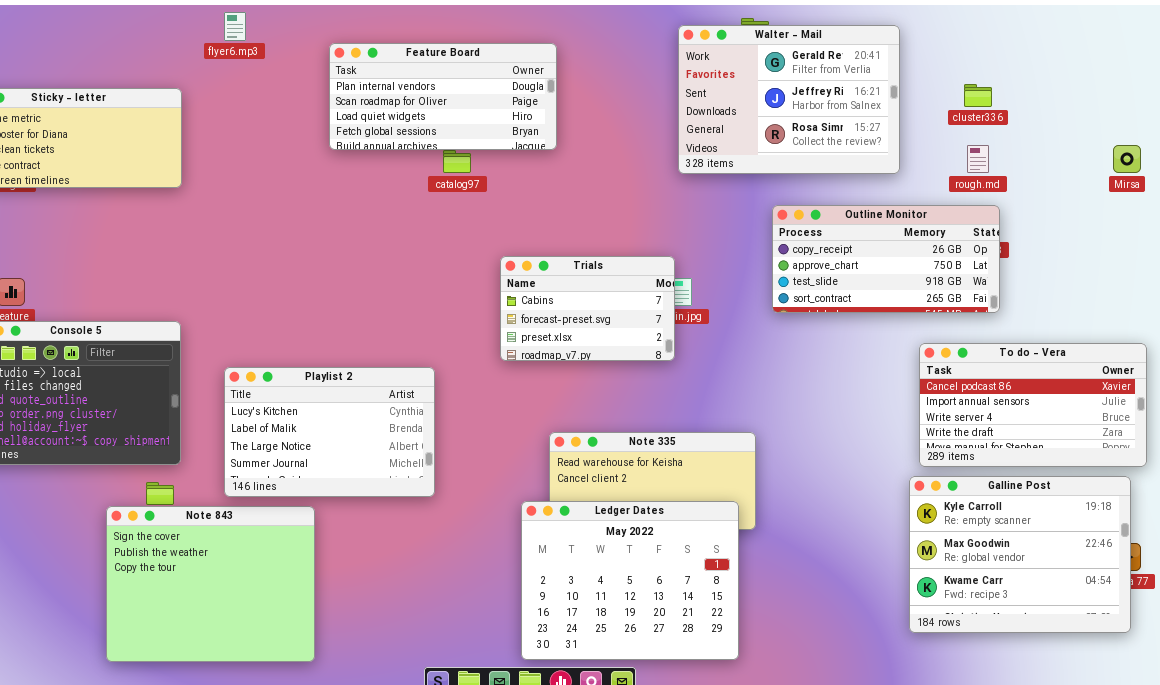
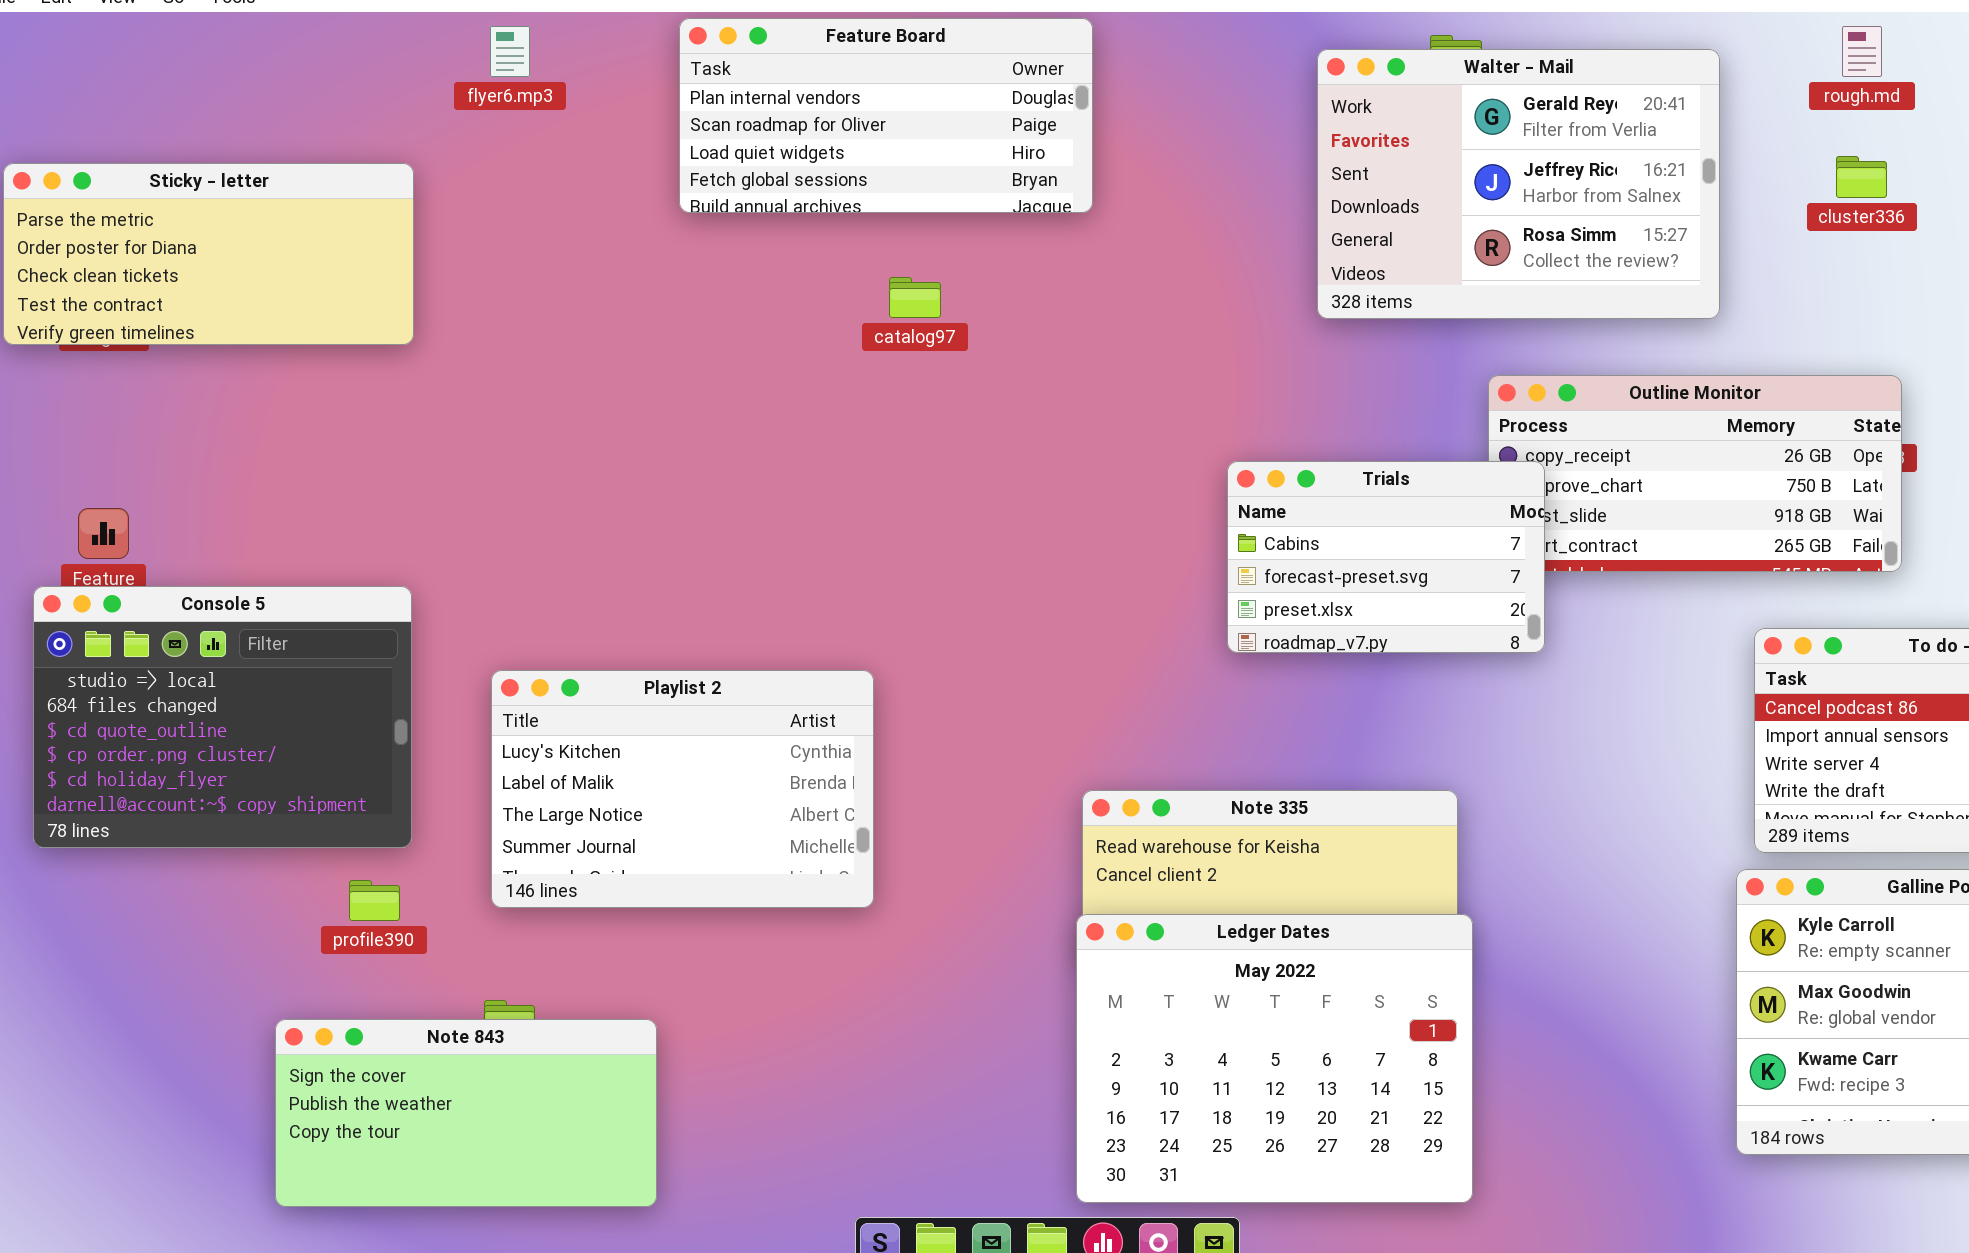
Feature Board: [329,43,557,150] -> [679,18,1093,213], moved
rough.md: [967,145,989,173] -> [1842,26,1882,77], moved
Trials: [500,256,675,361] -> [1227,461,1545,653], moved
Ledger Dates: [521,501,739,660] -> [1076,914,1473,1203], moved
Note 843: [106,506,315,662] -> [275,1019,657,1207], resized

